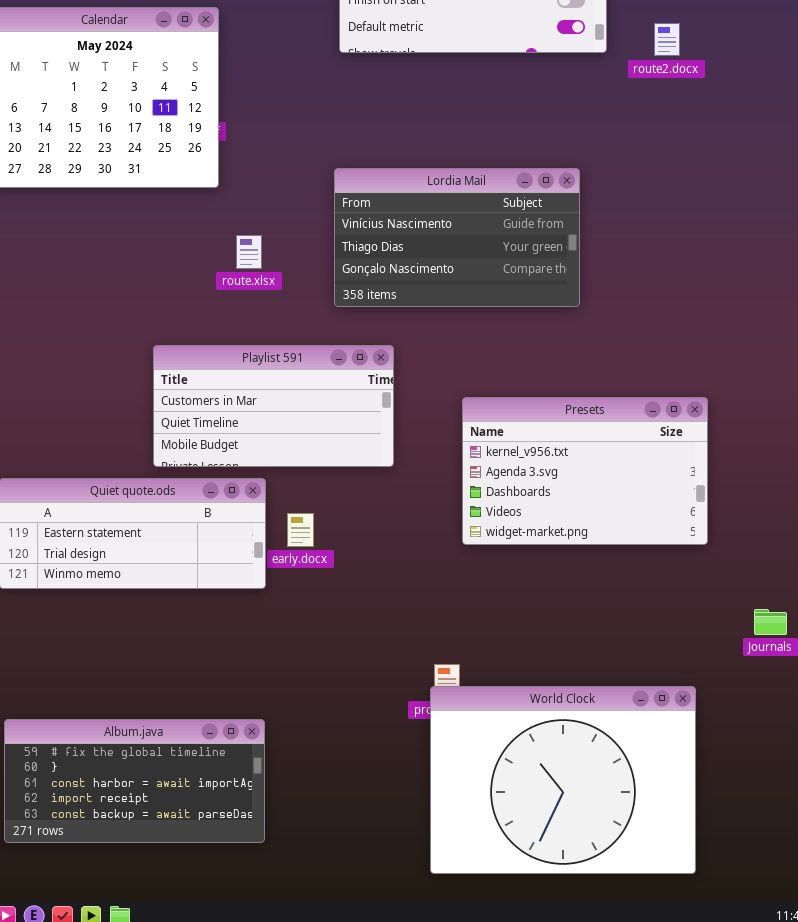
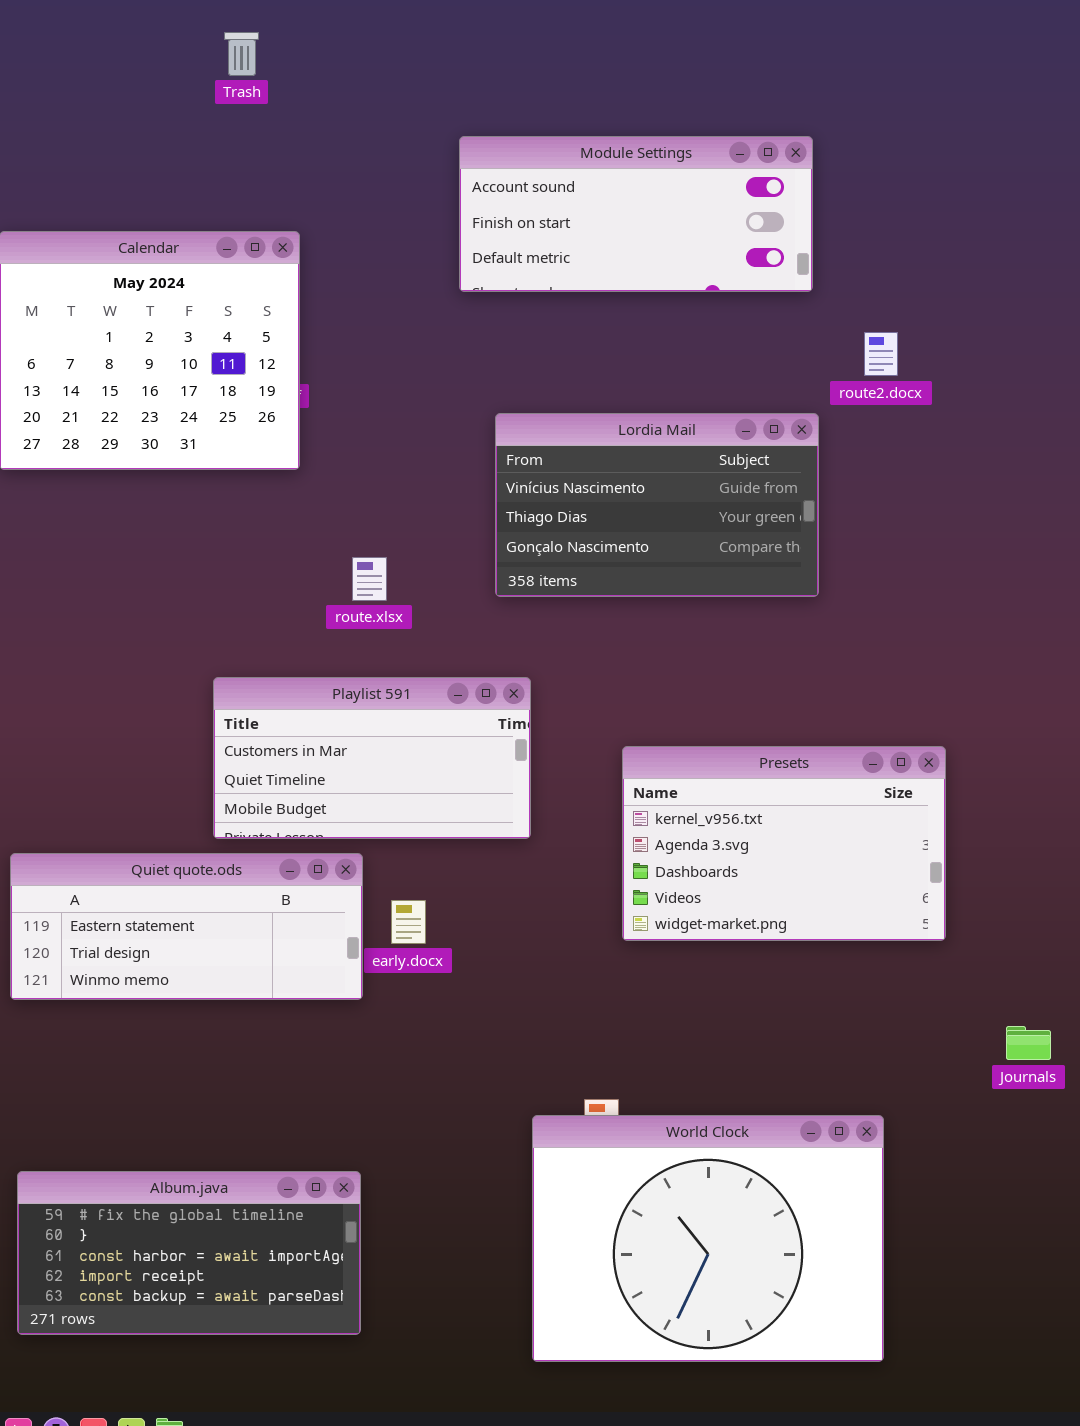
route2.docx: [654,23,680,56] -> [864,332,898,376], moved
Lordia Mail: [334,168,580,307] -> [495,413,819,597], moved
route.xlsx: [236,235,262,269] -> [352,557,387,601], moved
World Clock: [430,686,696,874] -> [532,1115,884,1362], moved

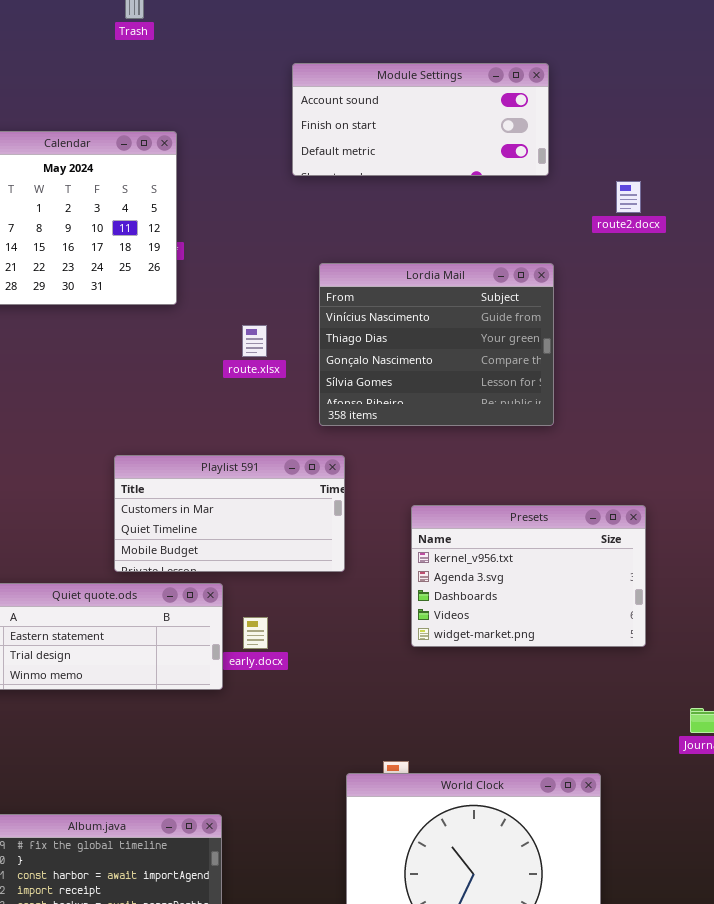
route2.docx: [864,332,898,376] -> [616,181,641,213], moved
Lordia Mail: [495,413,819,597] -> [319,263,554,426], resized
route.xlsx: [352,557,387,601] -> [242,325,267,357], moved

